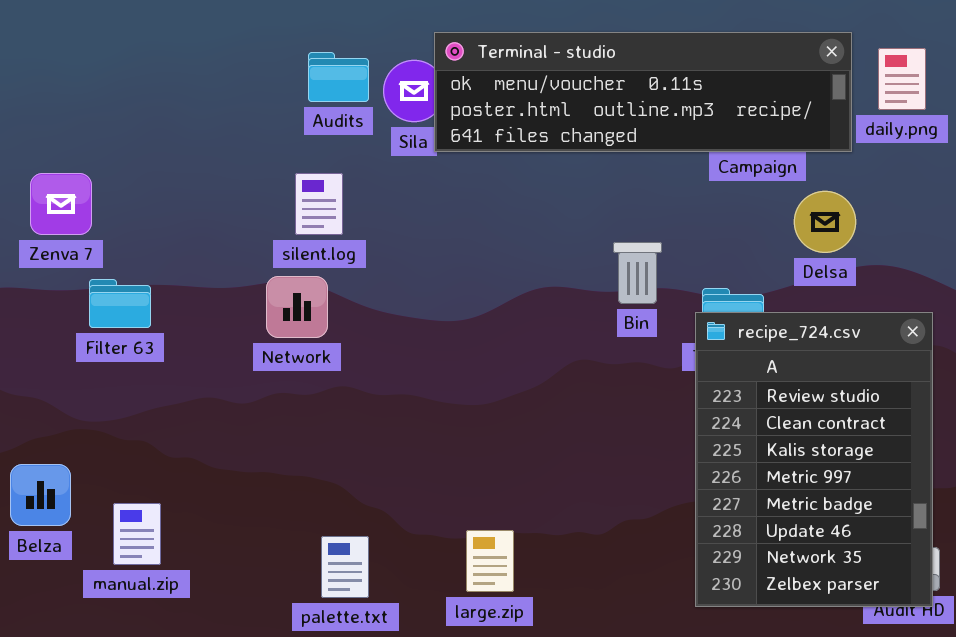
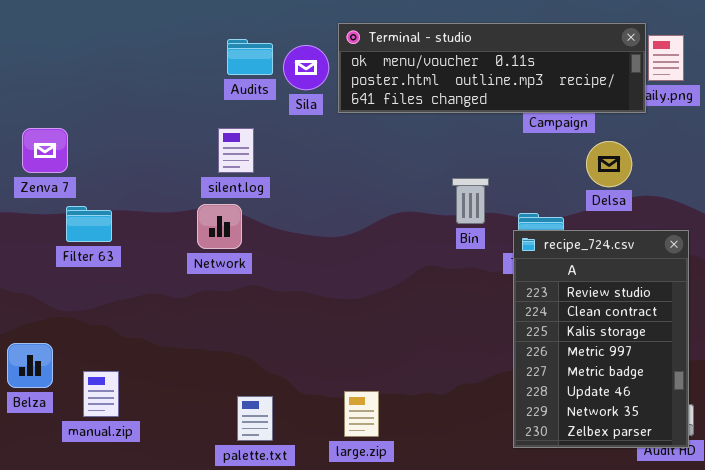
Terminal - studio: [434,32,852,152] -> [338,23,646,113], moved

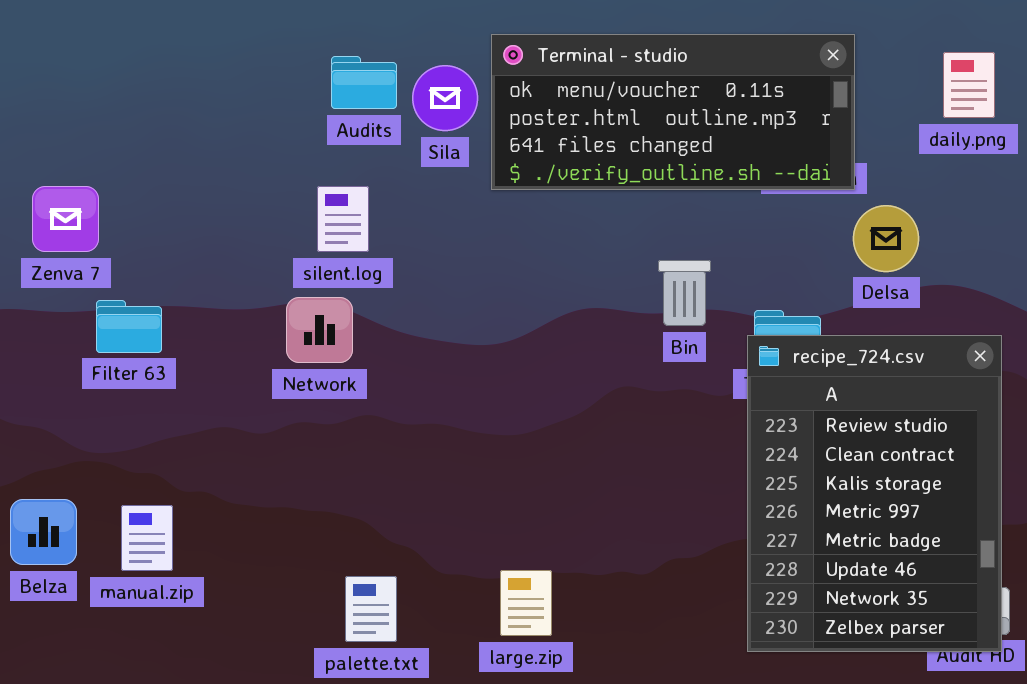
Terminal - studio: [338,23,646,113] -> [491,34,855,190], resized
manual.zip: [83,371,119,417] -> [121,505,173,571], moved

